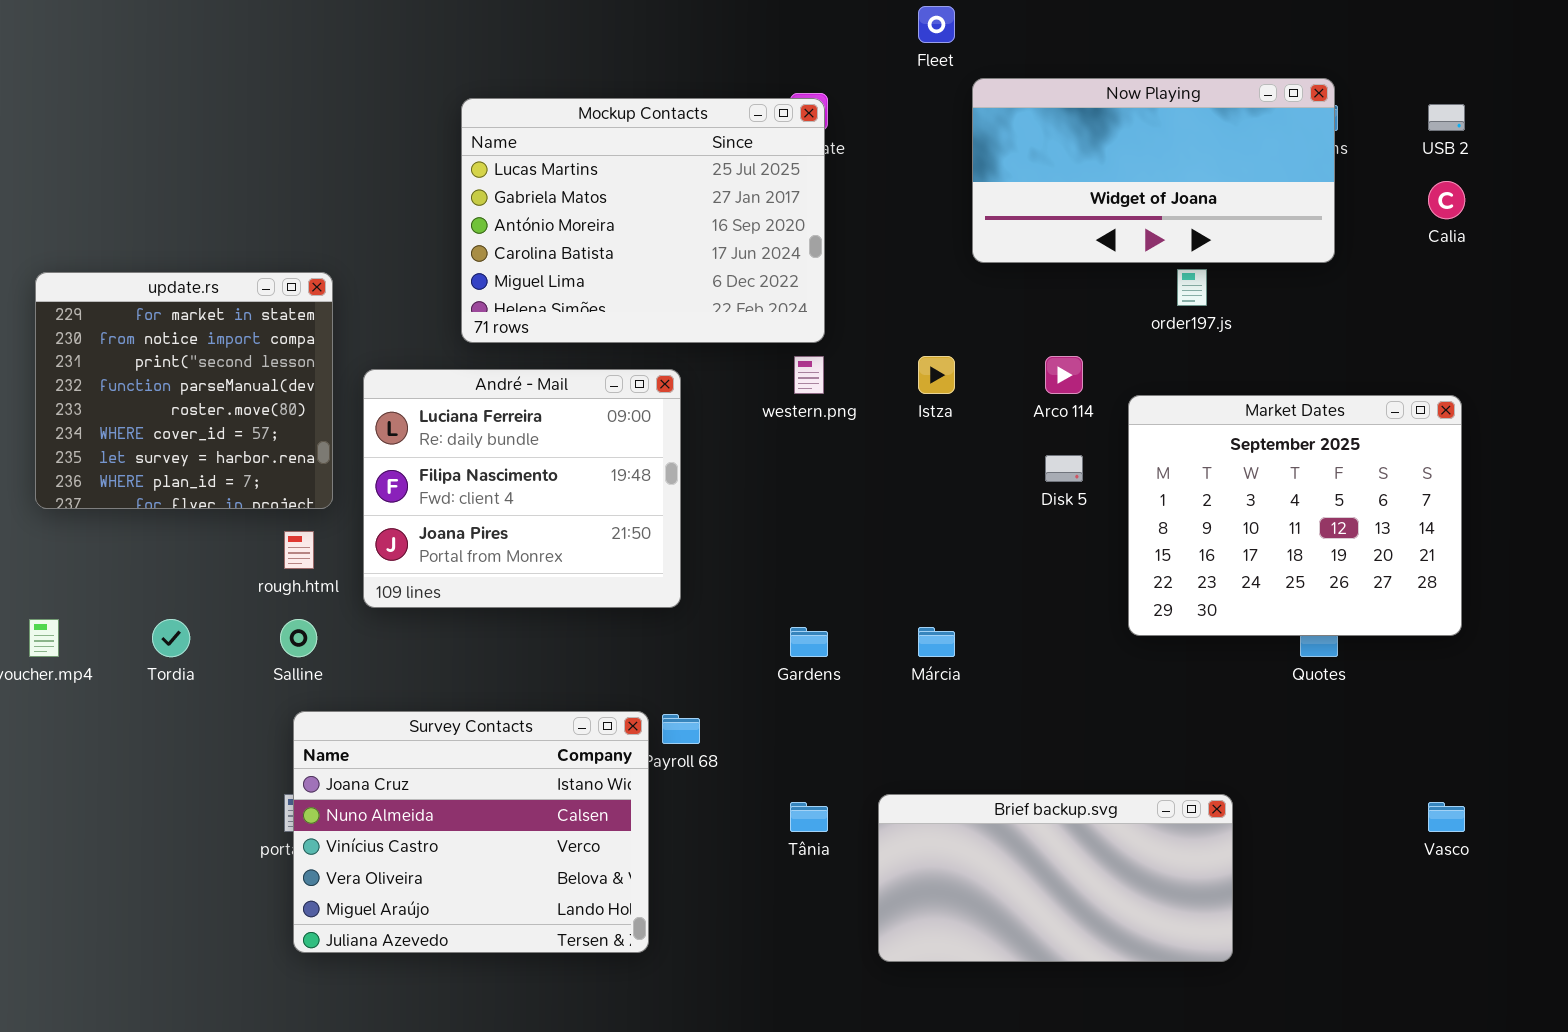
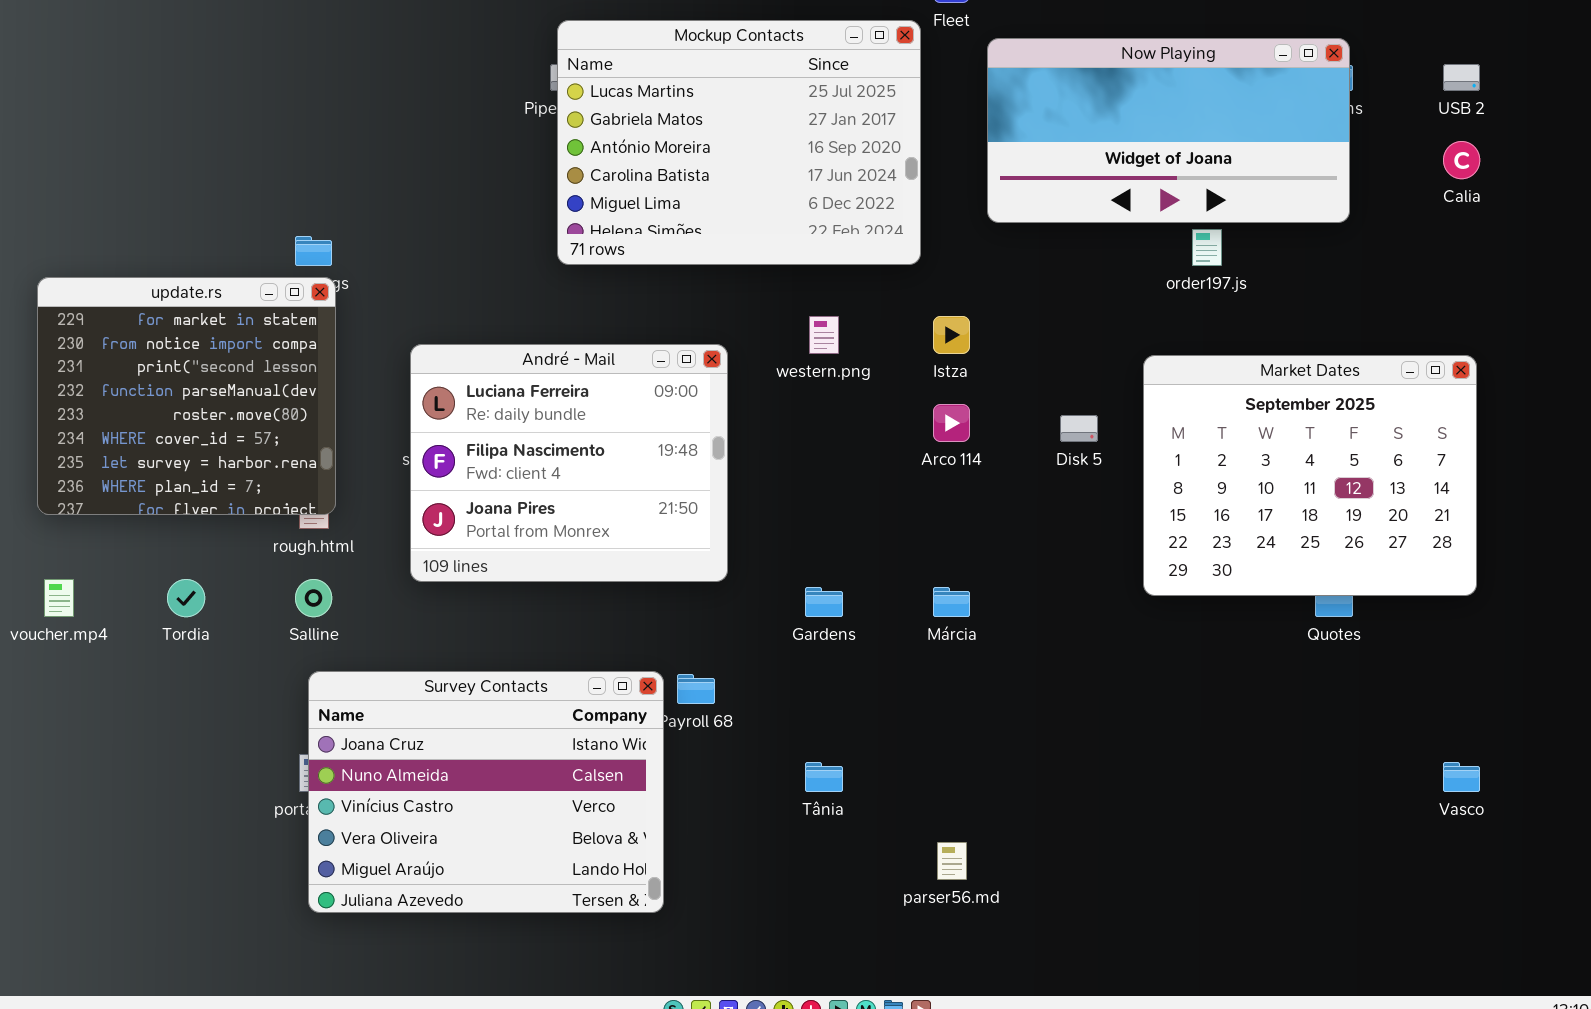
Mockup Contacts: [461,98,825,343] -> [557,20,921,265], moved
update.rs: [35,272,333,509] -> [37,277,336,515], moved
Arco 114: [1045,356,1083,394] -> [933,404,970,442], moved
André - Mail: [363,369,681,608] -> [410,344,728,582], moved
Brief backup.svg: [878,794,1233,962] -> none, closed

